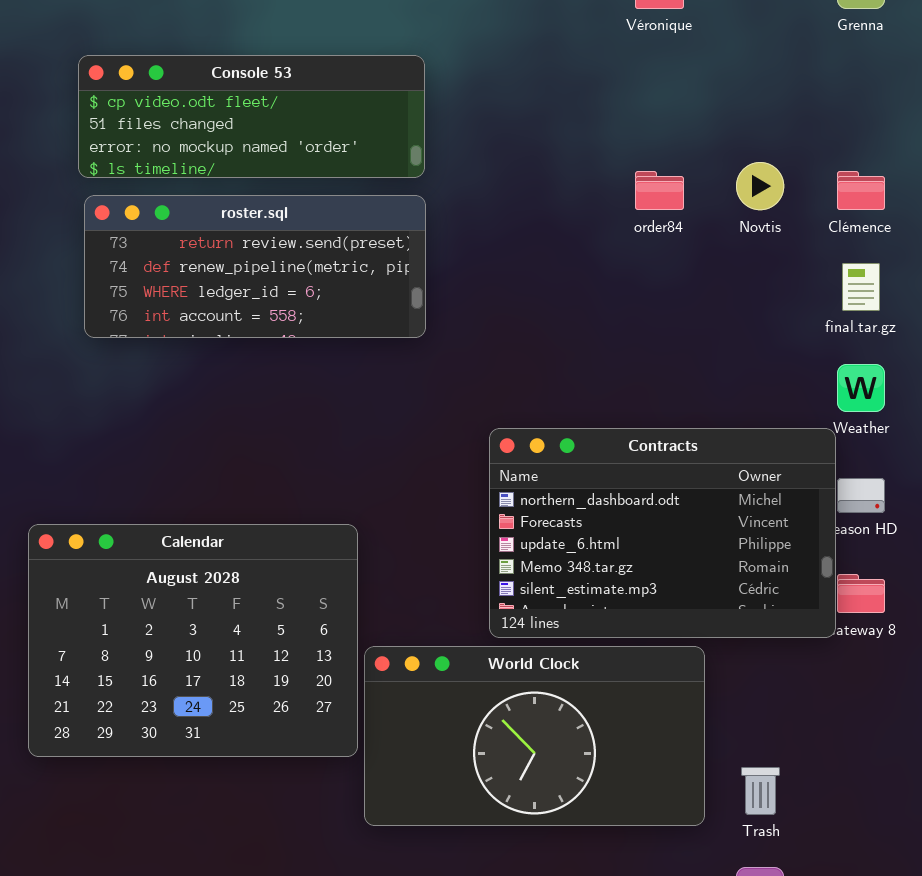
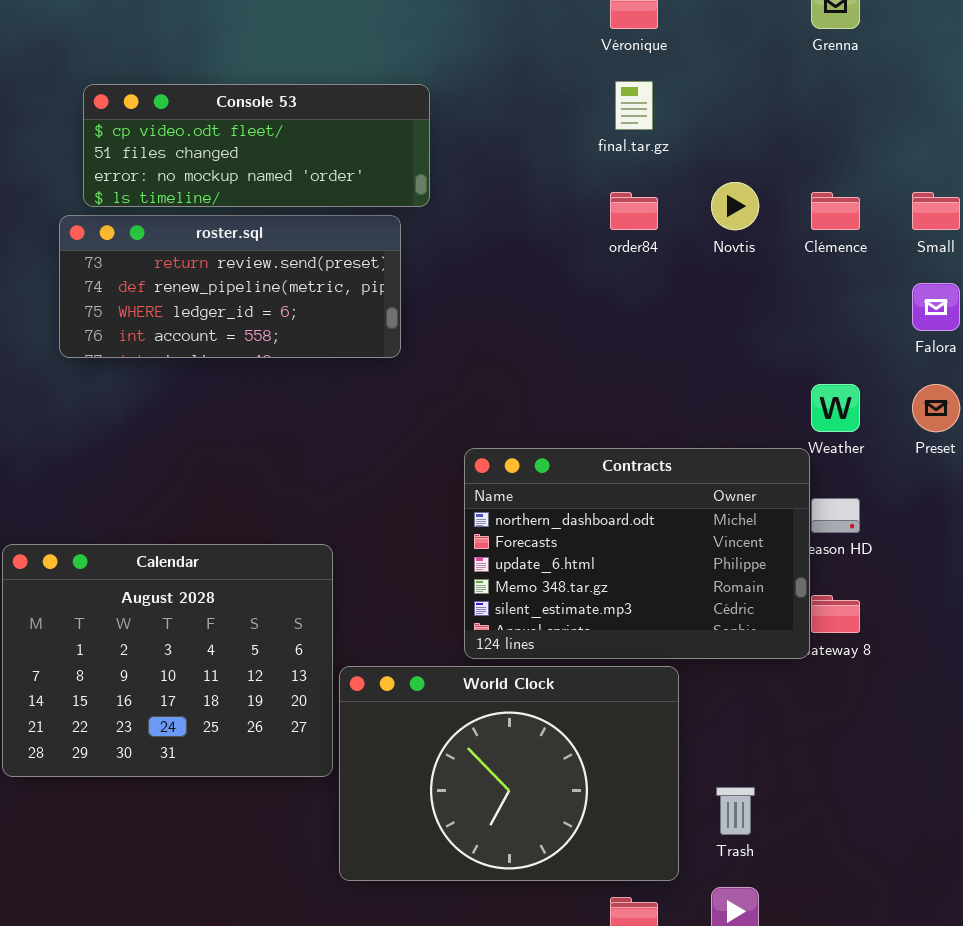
Console 53: [78,55,425,178] -> [83,84,430,207], moved
final.tar.gz: [842,263,880,311] -> [615,81,653,130], moved
World Clock: [364,646,705,826] -> [339,666,679,881], resized

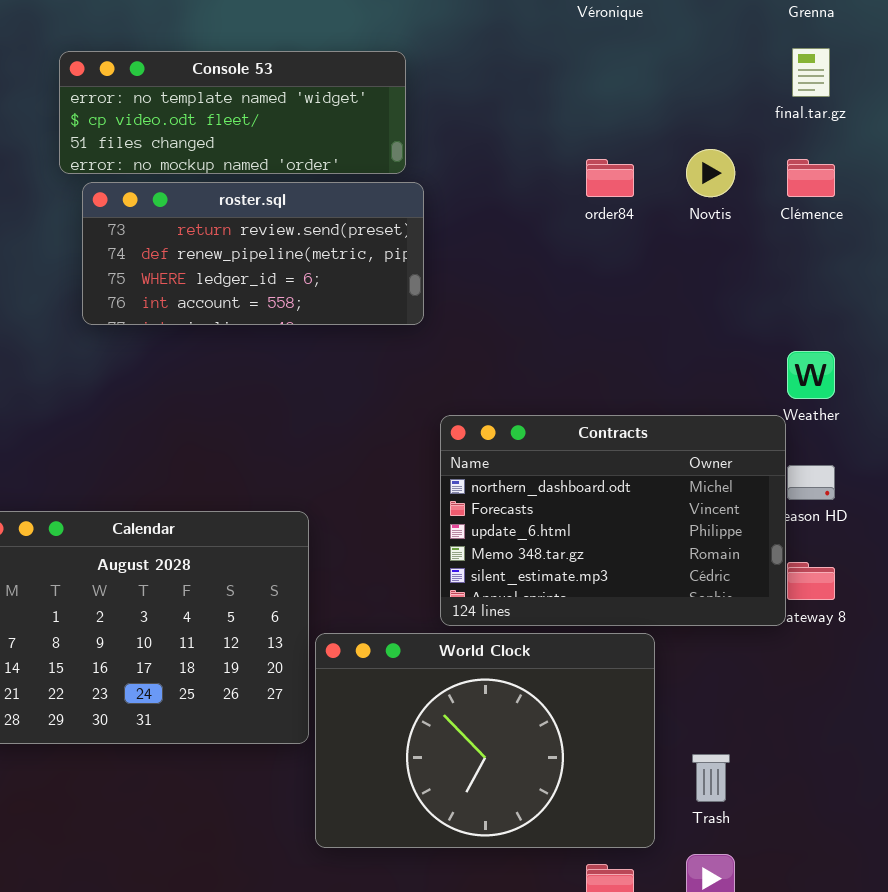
final.tar.gz: [615,81,653,130] -> [792,48,830,97], moved
Console 53: [83,84,430,207] -> [59,51,406,174], scrolled up 1 row
roster.sql: [59,215,401,358] -> [82,182,424,325], moved

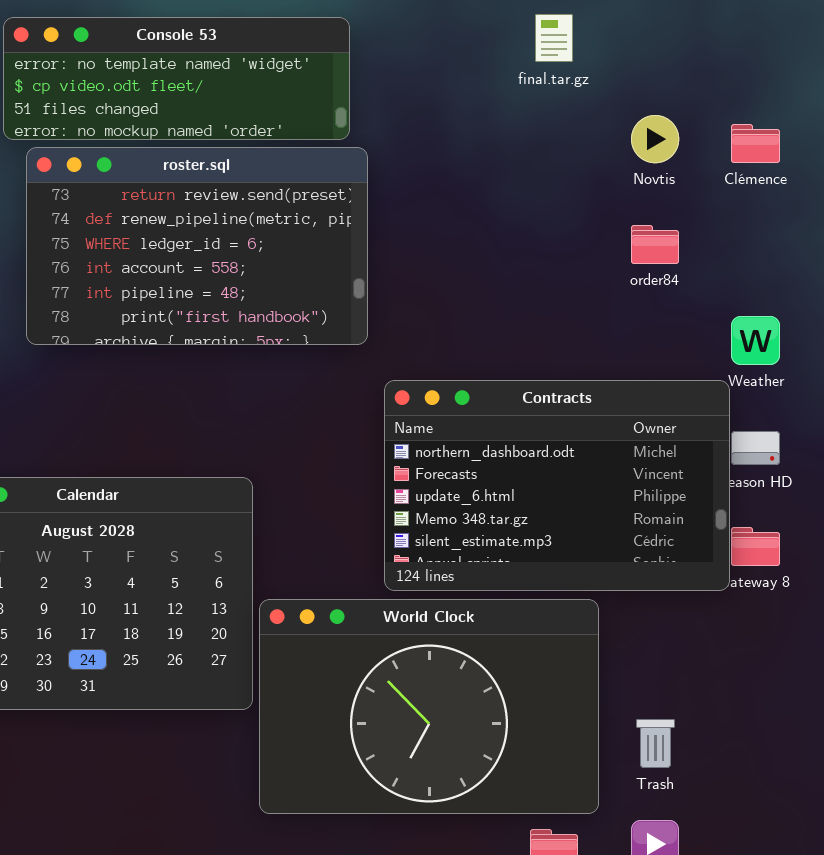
final.tar.gz: [792,48,830,97] -> [535,14,573,62], moved
order84: [586,159,634,197] -> [631,225,679,264], moved
roster.sql: [82,182,424,325] -> [26,147,368,345], resized

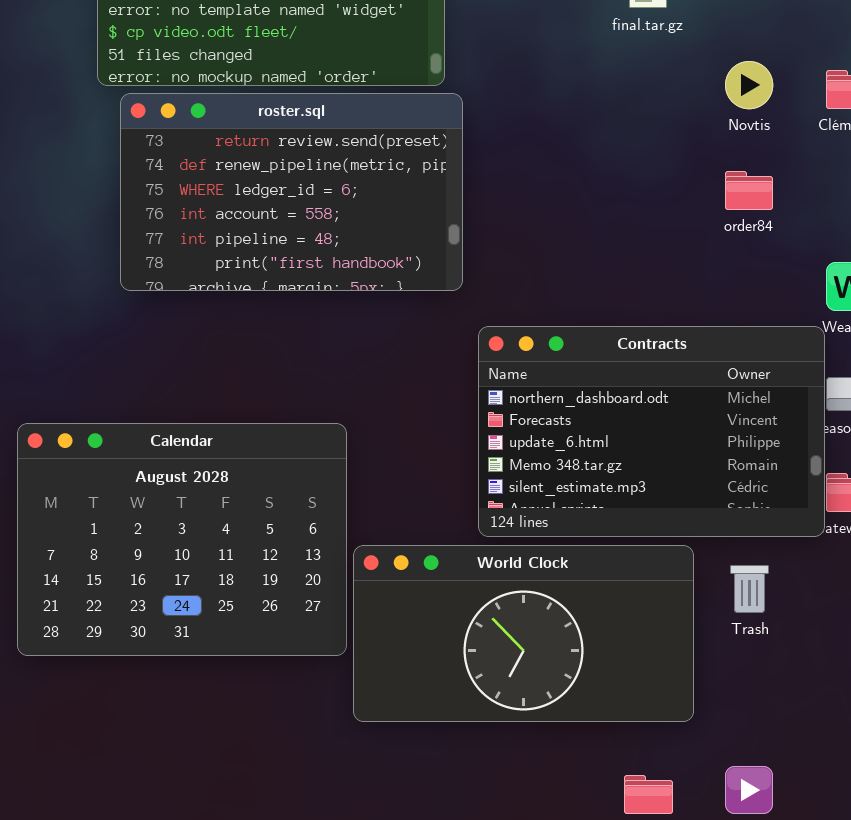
World Clock: [259,599,599,814] -> [353,545,694,722], resized
Trash: [636,719,675,768] -> [730,565,769,613], moved

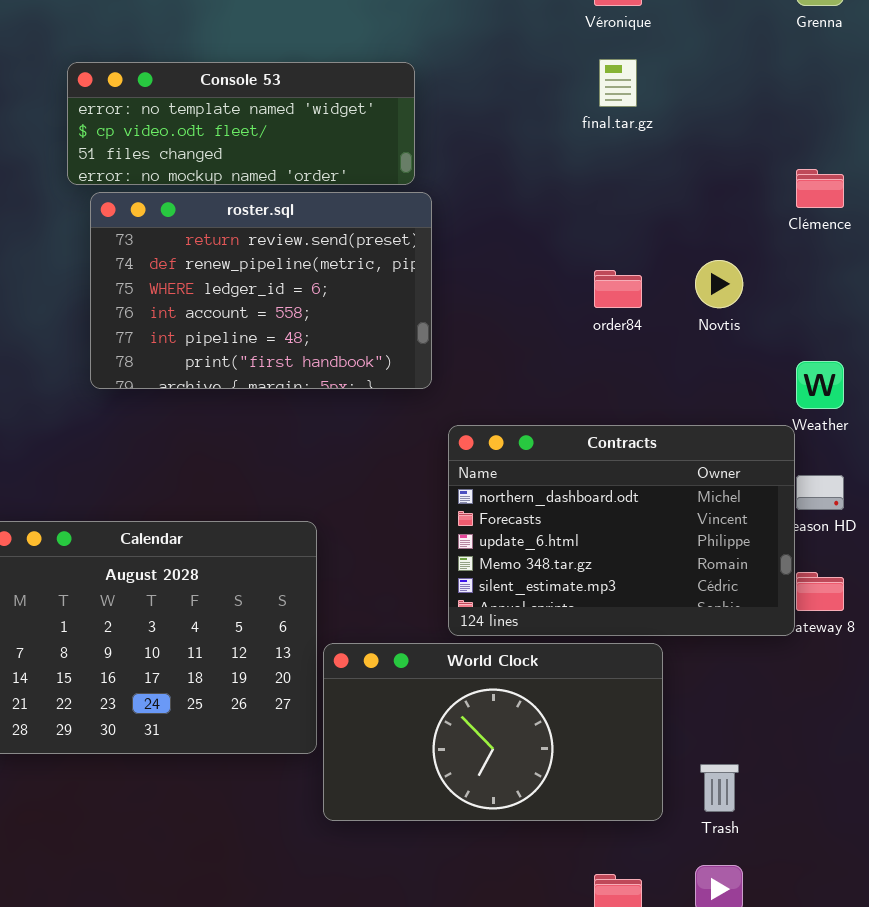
Novtis: [725,61,773,109] -> [695,260,743,308], moved
order84: [725,171,773,210] -> [594,270,642,308], moved
Trash: [730,565,769,613] -> [700,764,739,812], moved

